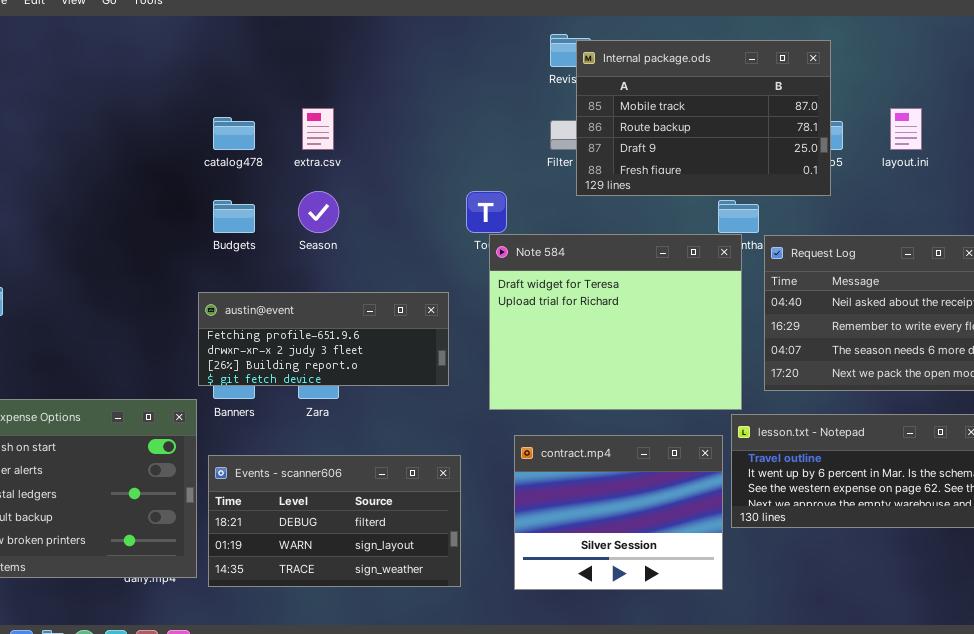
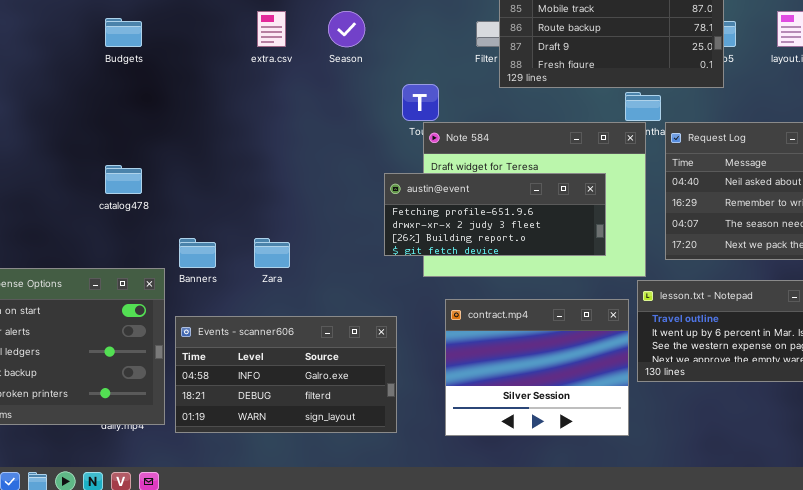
catalog478: [213,117,255,150] -> [105,165,142,194], moved
Season: [298,191,339,233] -> [328,11,365,47], moved
Budgets: [213,200,255,233] -> [105,18,142,47], moved
austin@event: [198,292,449,386] -> [384,173,606,256], moved
Events - scanner606: [208,455,461,587] -> [175,316,397,433], scrolled up 1 row

